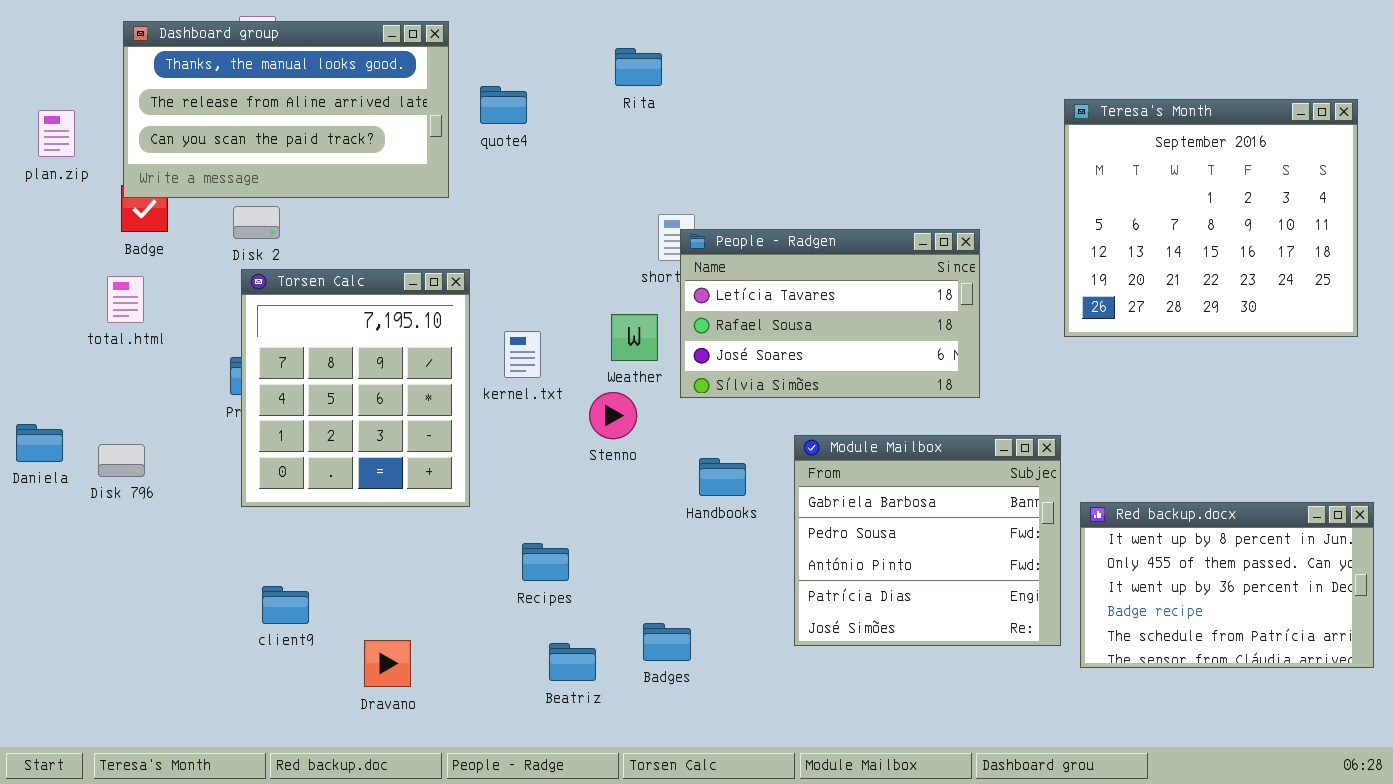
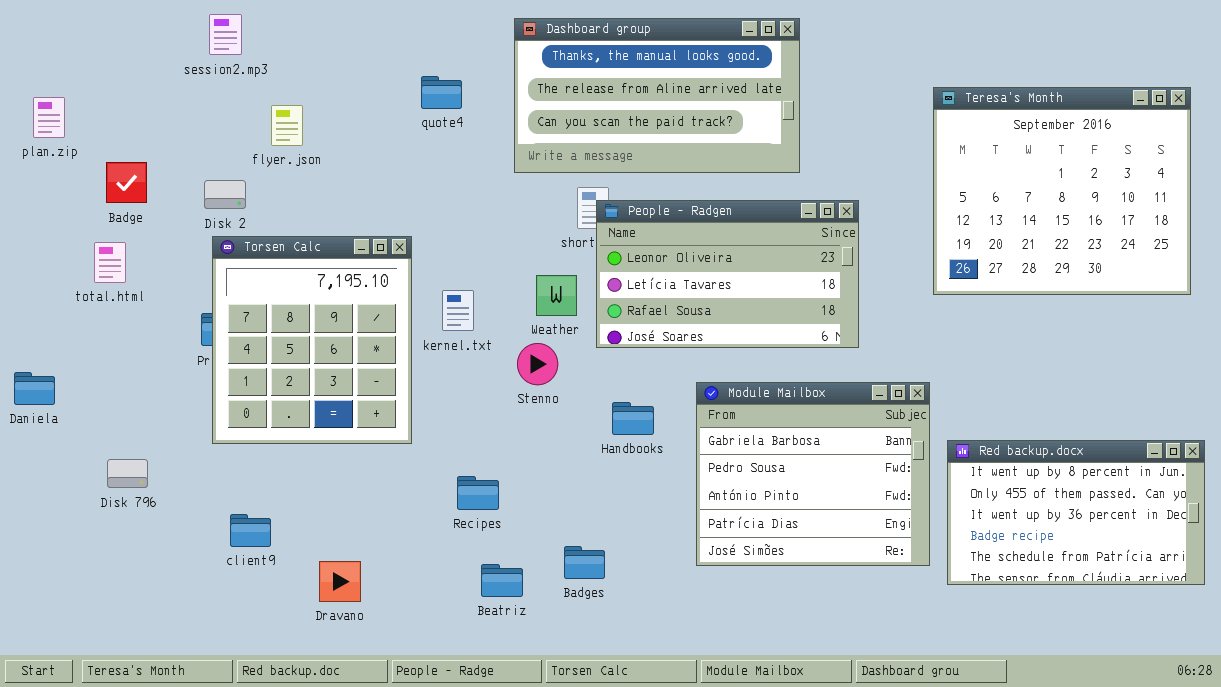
Dashboard group: [123,21,449,198] -> [514,18,800,173], moved
People - Radgen: [680,229,980,398] -> [596,200,859,348], scrolled up 1 row
Disk 796: [98,444,145,477] -> [107,459,148,488], moved

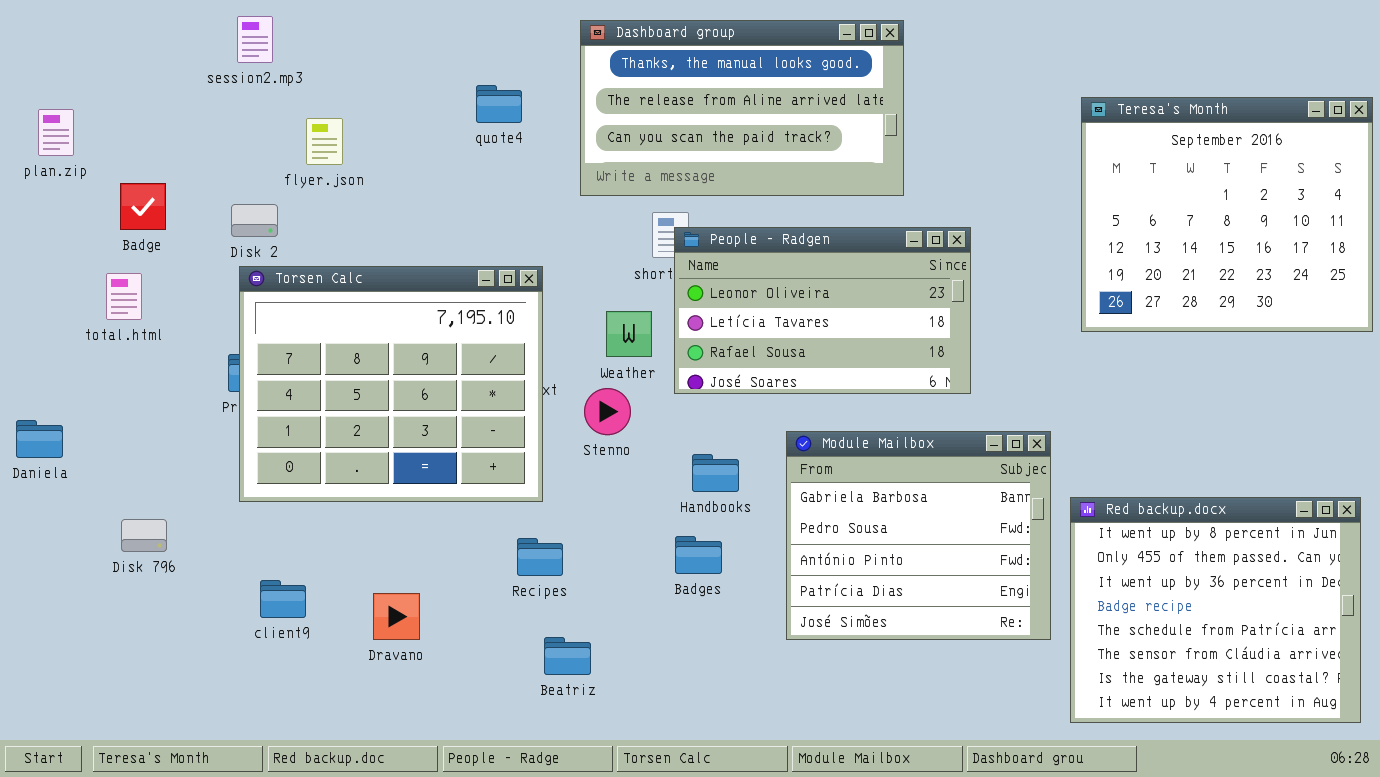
Teresa's Month: [933,87,1191,295] -> [1081,97,1373,332], moved
Torsen Calc: [212,236,412,444] -> [239,266,543,502], resized
Red backup.docx: [947,440,1205,585] -> [1070,497,1361,723], resized
Badges: [564,546,605,579] -> [675,536,722,574], moved
Dravano: [319,561,361,602] -> [373,593,420,640], moved

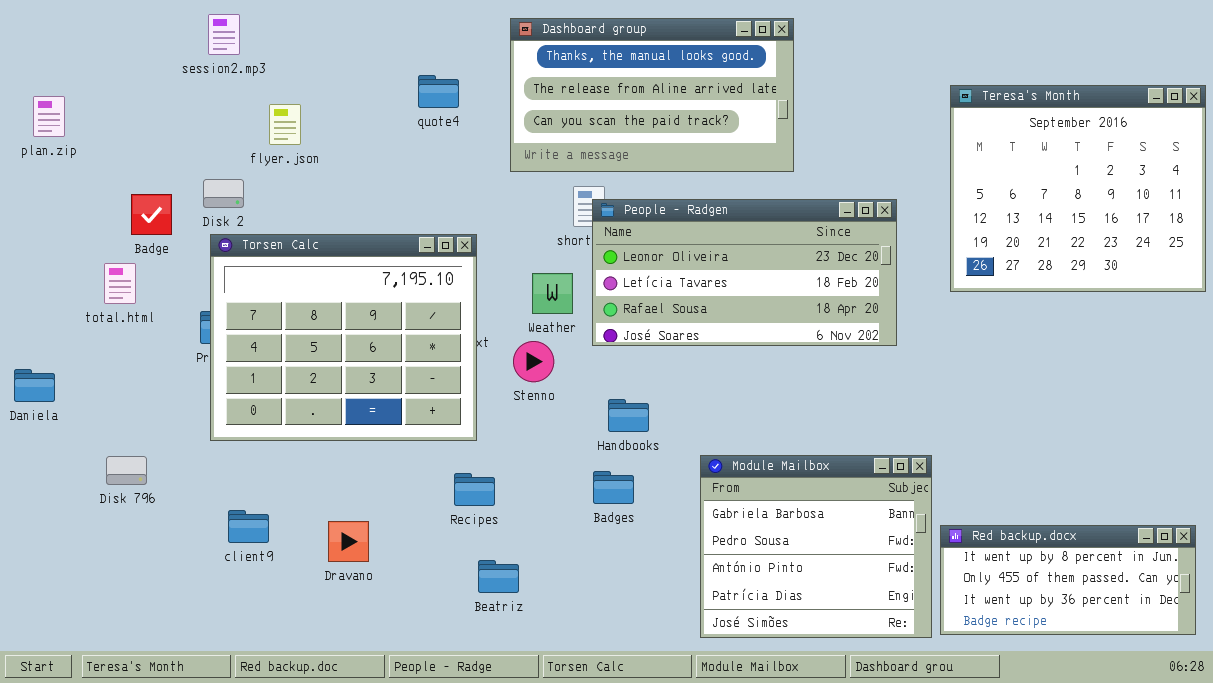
Badge: [120,183,166,230] -> [131,194,172,235], moved
People - Radgen: [674,227,971,394] -> [592,199,897,346], resized
total.html: [106,273,142,320] -> [104,263,136,304], moved
Module Mailbox: [786,431,1051,640] -> [700,455,932,638], moved
Red backup.docx: [1070,497,1361,723] -> [940,525,1196,635], resized

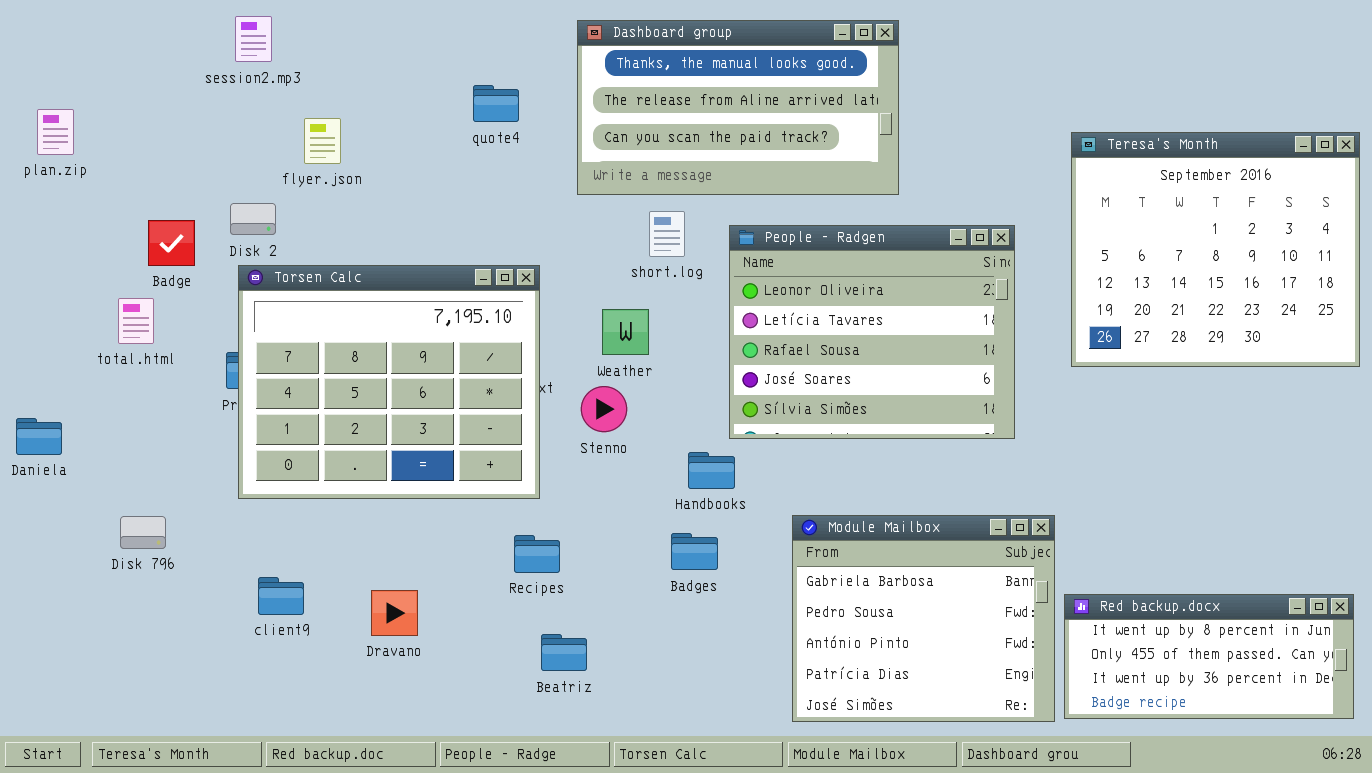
Teresa's Month: [950,85,1206,292] -> [1071,132,1360,367], moved
People - Radgen: [592,199,897,346] -> [729,225,1015,439], resized

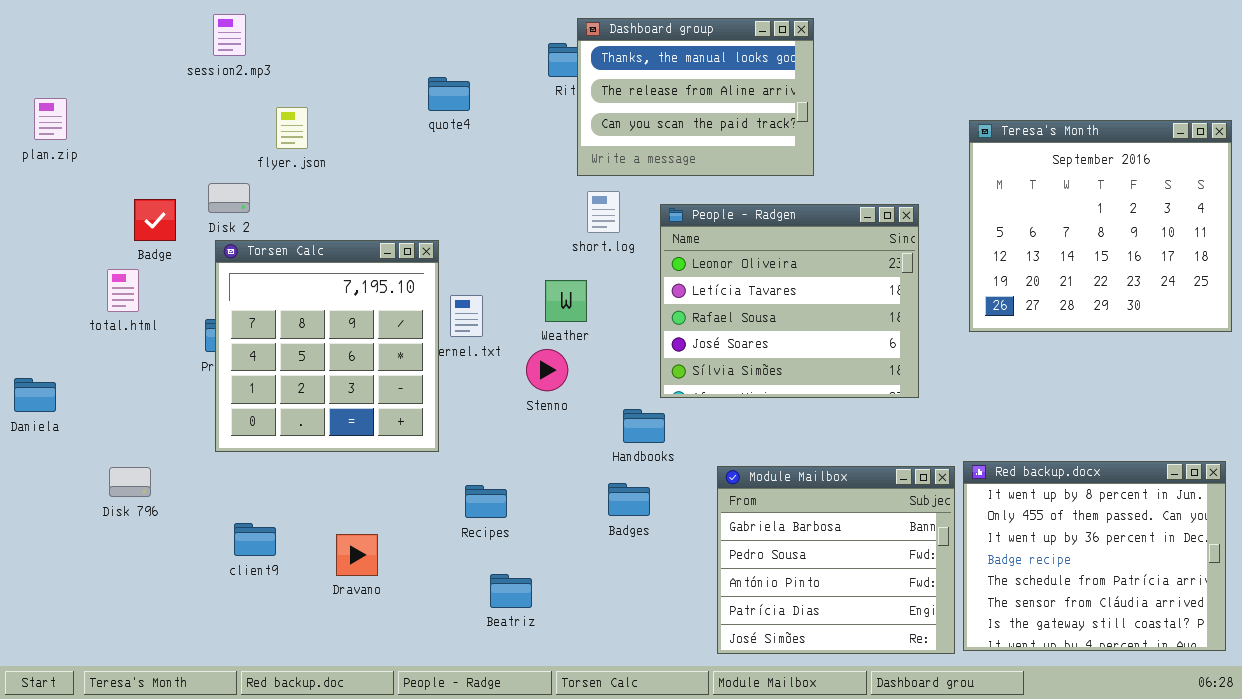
Dashboard group: [577,20,899,195] -> [577,18,814,176], resized
Torsen Calc: [238,265,540,499] -> [215,240,439,452], resized
Red backup.docx: [1064,594,1354,719] -> [963,461,1226,651], resized

